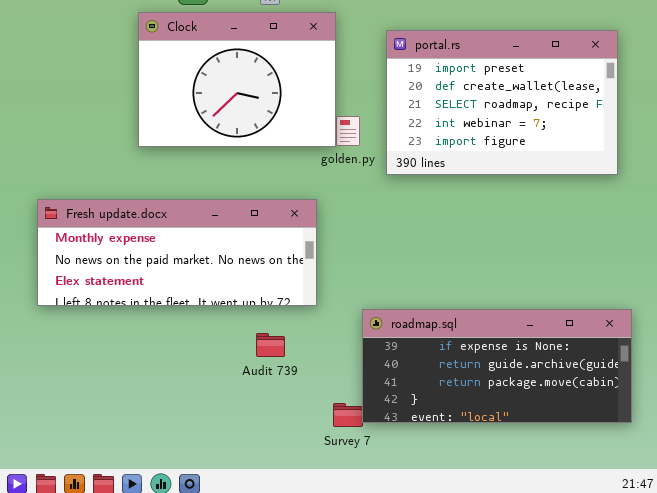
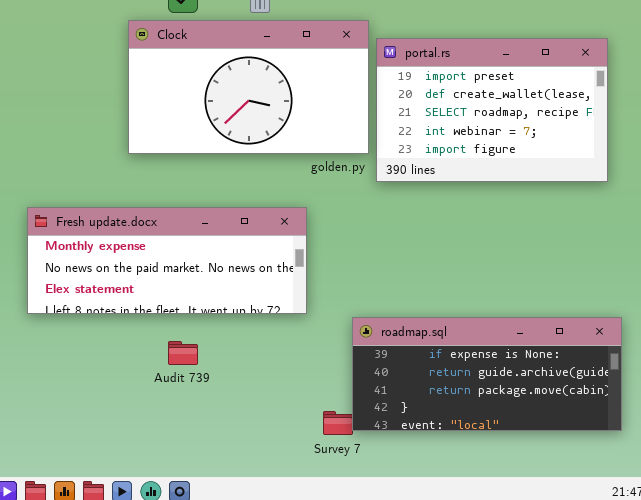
Clock: [138,12,336,147] -> [128,20,369,154], resized
Audit 739: [256,333,285,357] -> [168,341,198,365], moved

